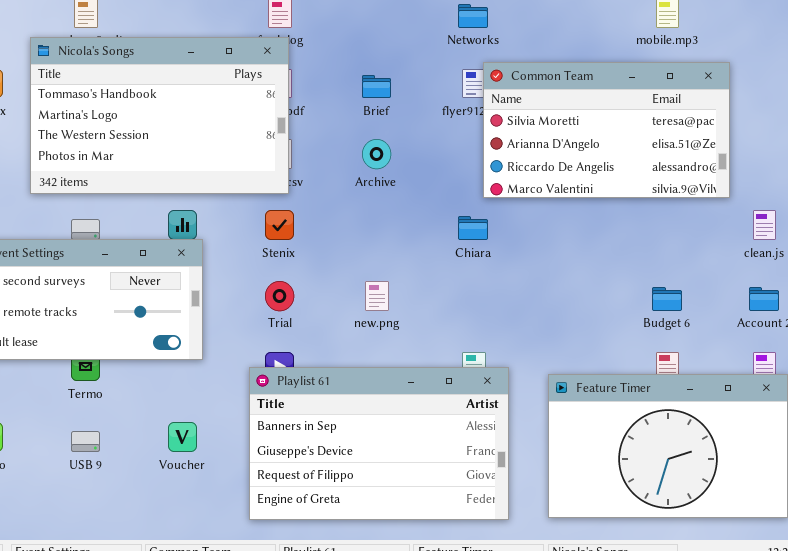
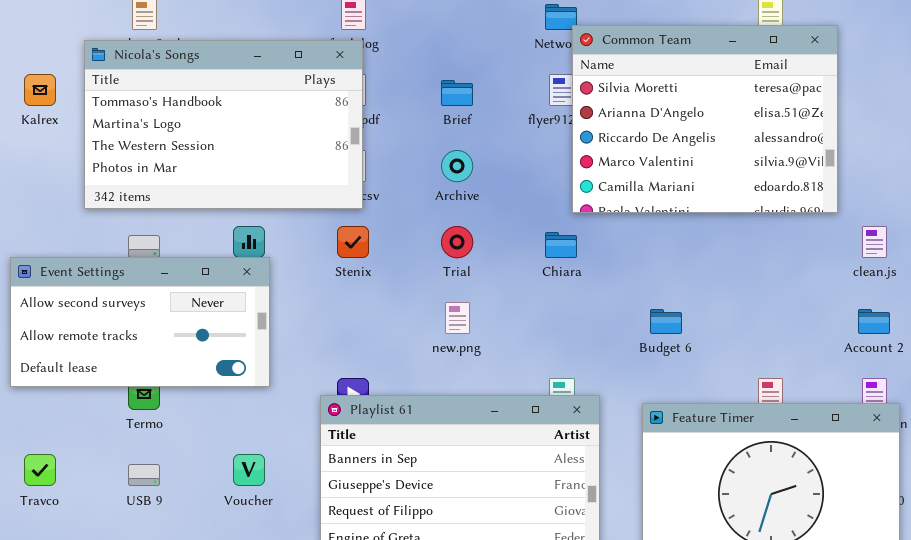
Common Team: [483,62,730,198] -> [572,25,838,213], resized
Trial: [265,281,294,311] -> [441,226,473,258], moved
Budget 6: [652,287,682,311] -> [650,309,682,334], moved

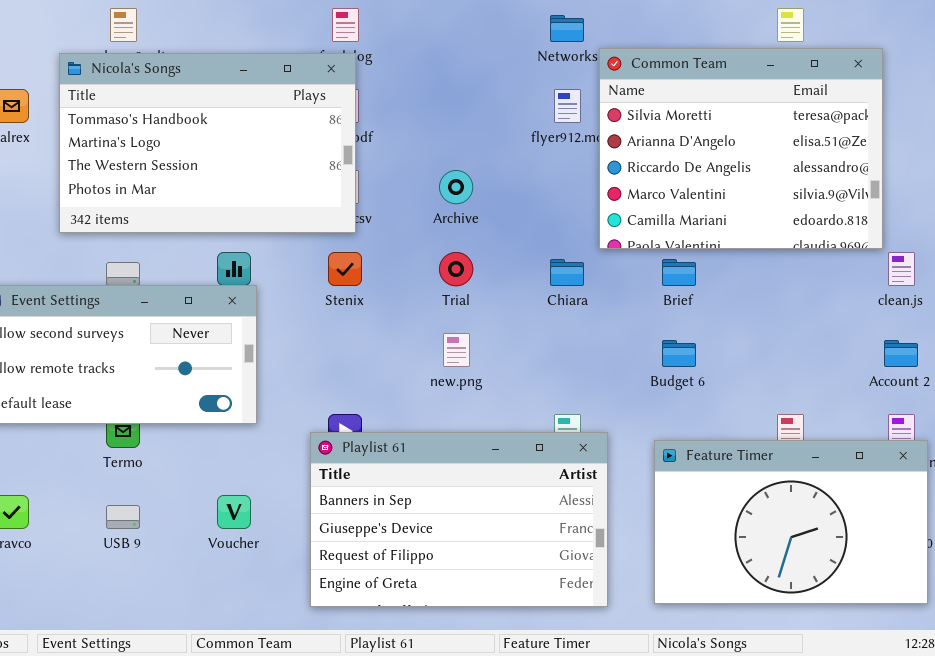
Common Team: [572,25,838,213] -> [599,48,883,249], moved
Brief: [441,80,473,106] -> [662,259,696,286], moved

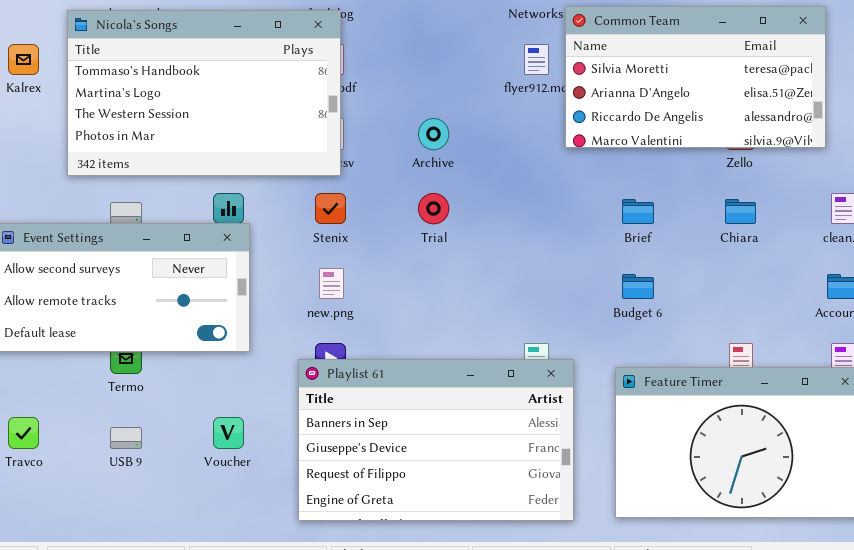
Common Team: [599,48,883,249] -> [565,6,826,148], resized
Chiara: [550,259,584,286] -> [725,199,756,224], moved
new.png: [443,333,470,367] -> [319,268,344,299], moved

